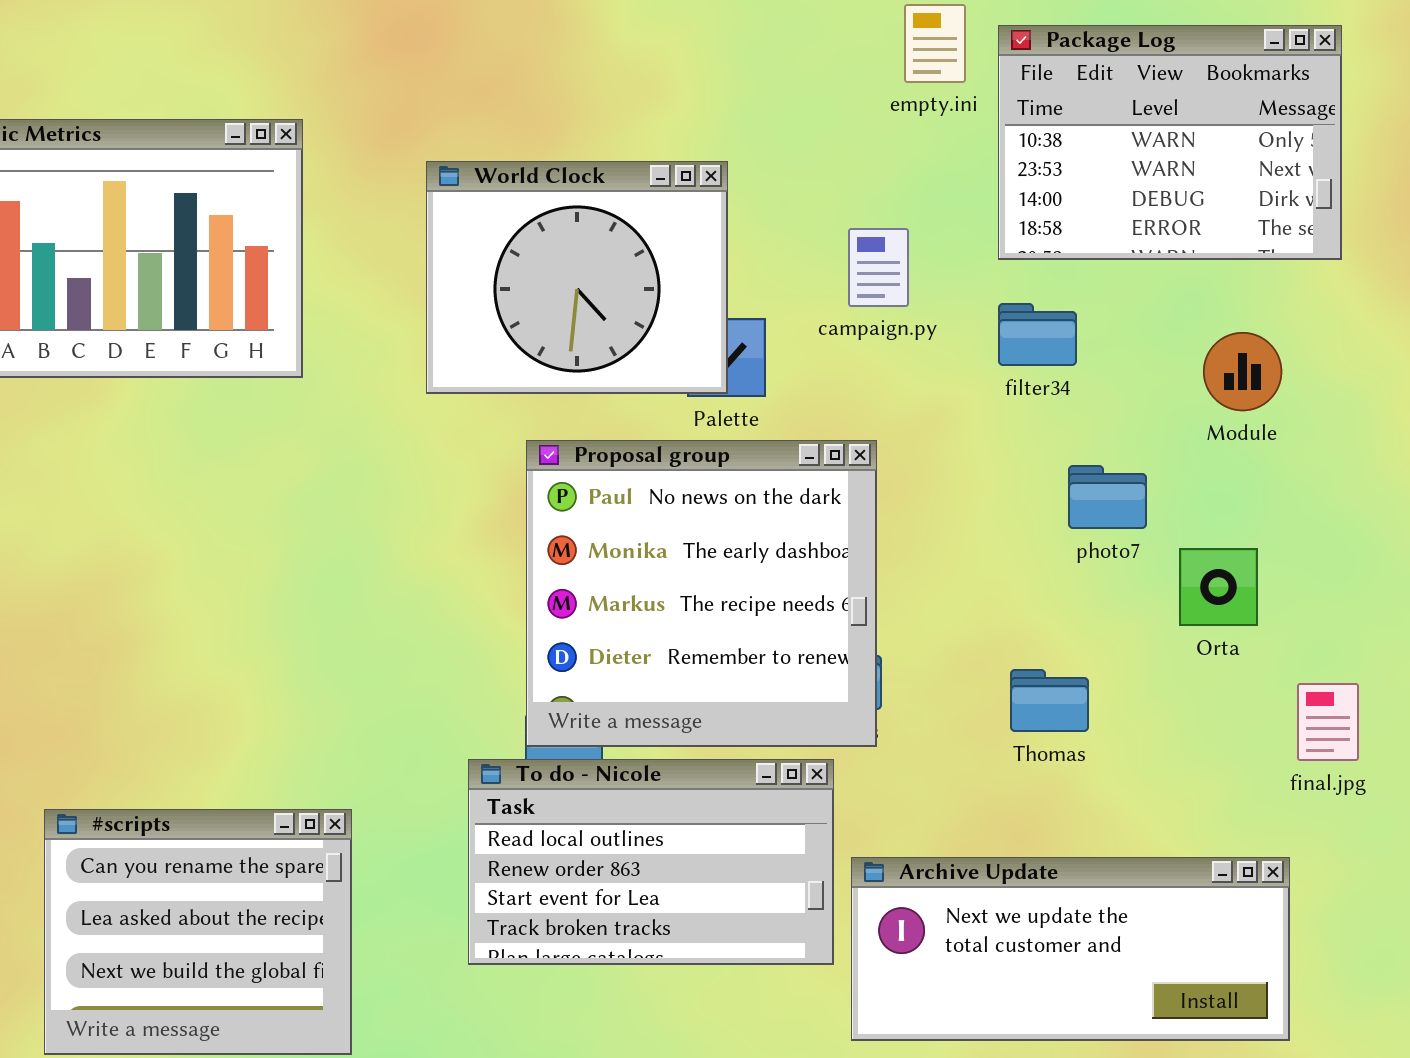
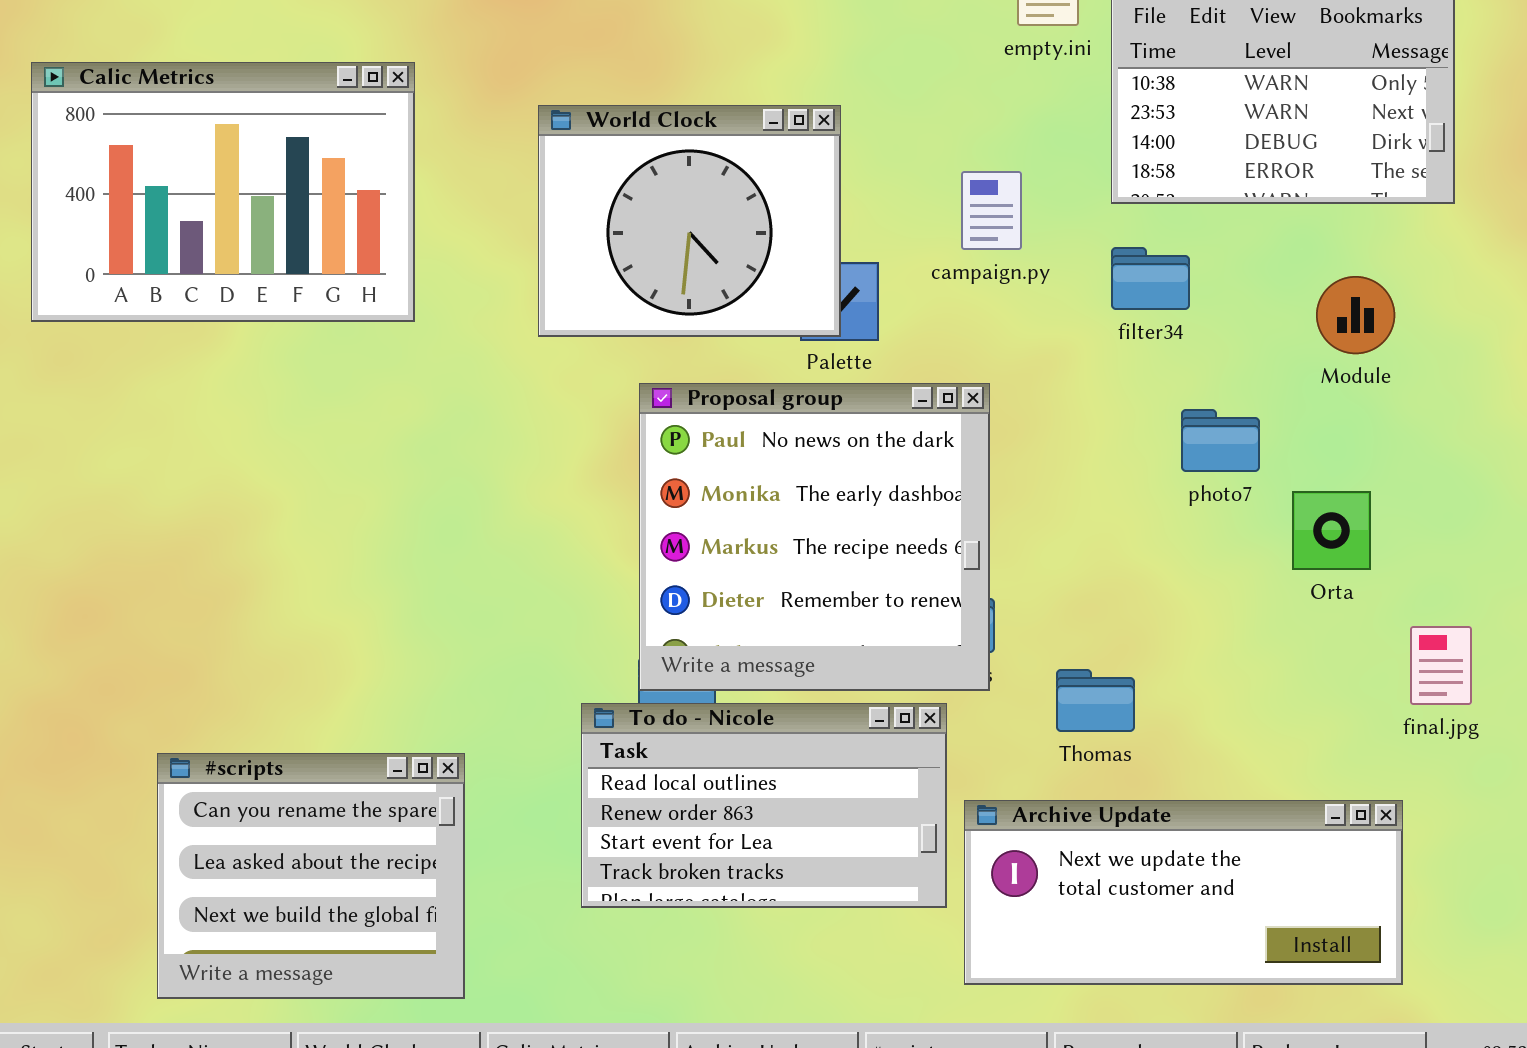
Thomas: [1010,669,1089,732] -> [1056,669,1135,732], moved

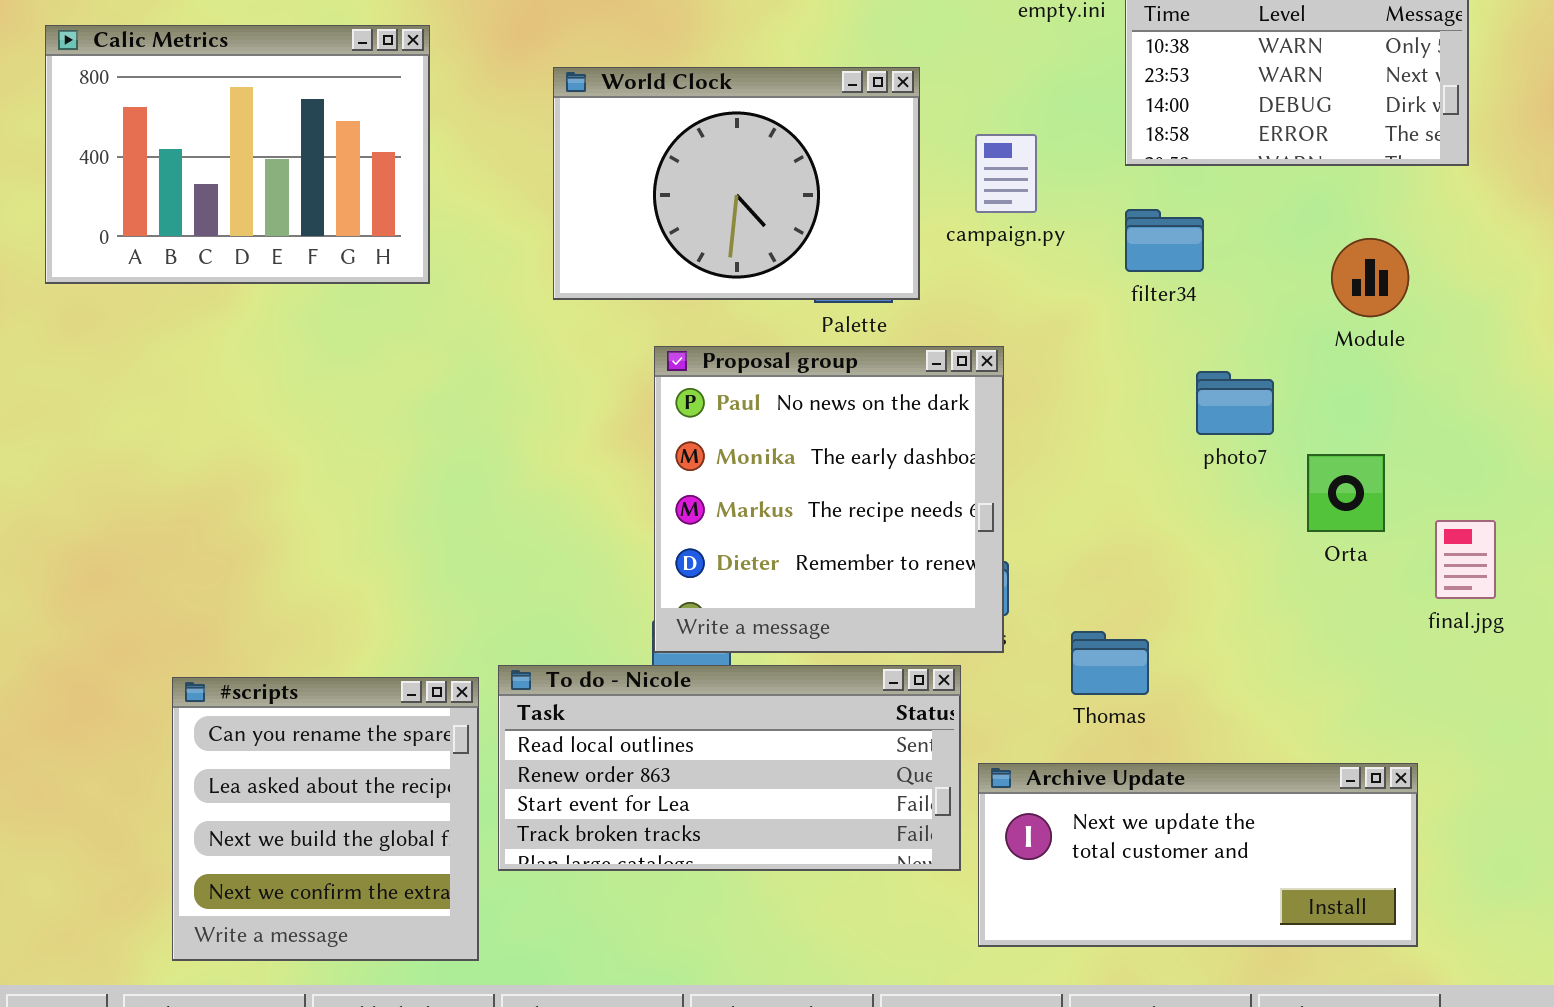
World Clock: [538,105,841,337] -> [553,67,920,300], resized
final.jpg: [1410,626,1472,705] -> [1435,520,1496,599], moved
To do - Nicole: [581,703,947,908] -> [498,665,961,871], resized
#scripts: [157,753,465,999] -> [172,677,479,961], resized

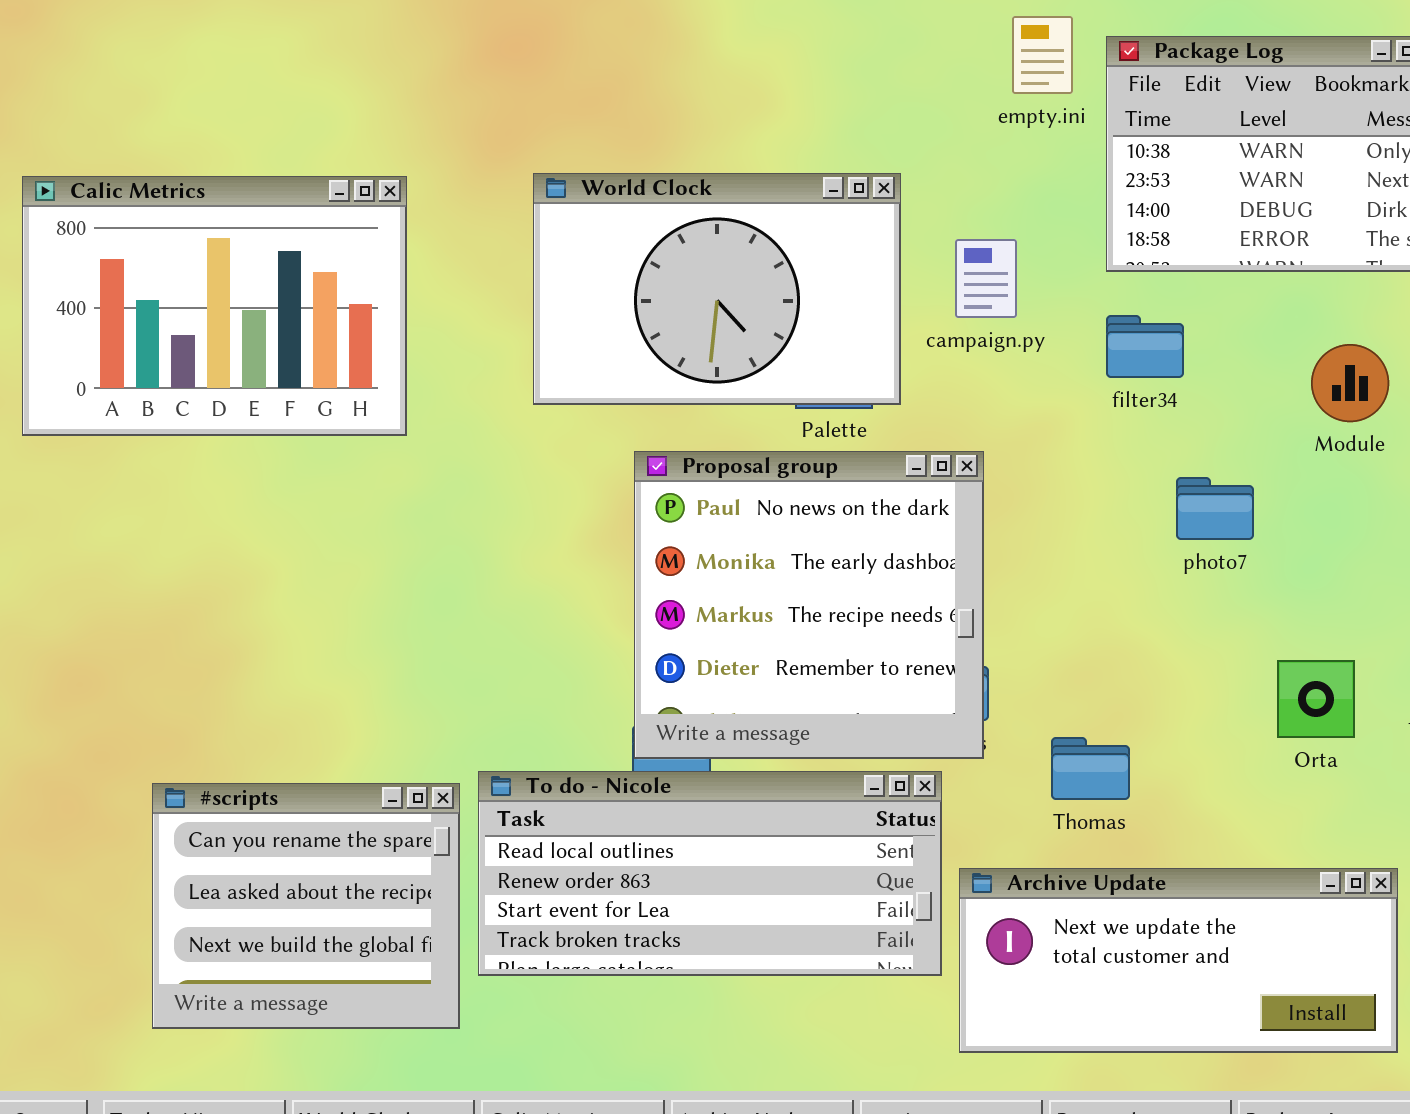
Calic Metrics: [45,25,430,284] -> [22,176,407,436], moved
Orta: [1307,454,1385,532] -> [1277,660,1355,738], moved
#scripts: [172,677,479,961] -> [152,783,460,1029], resized

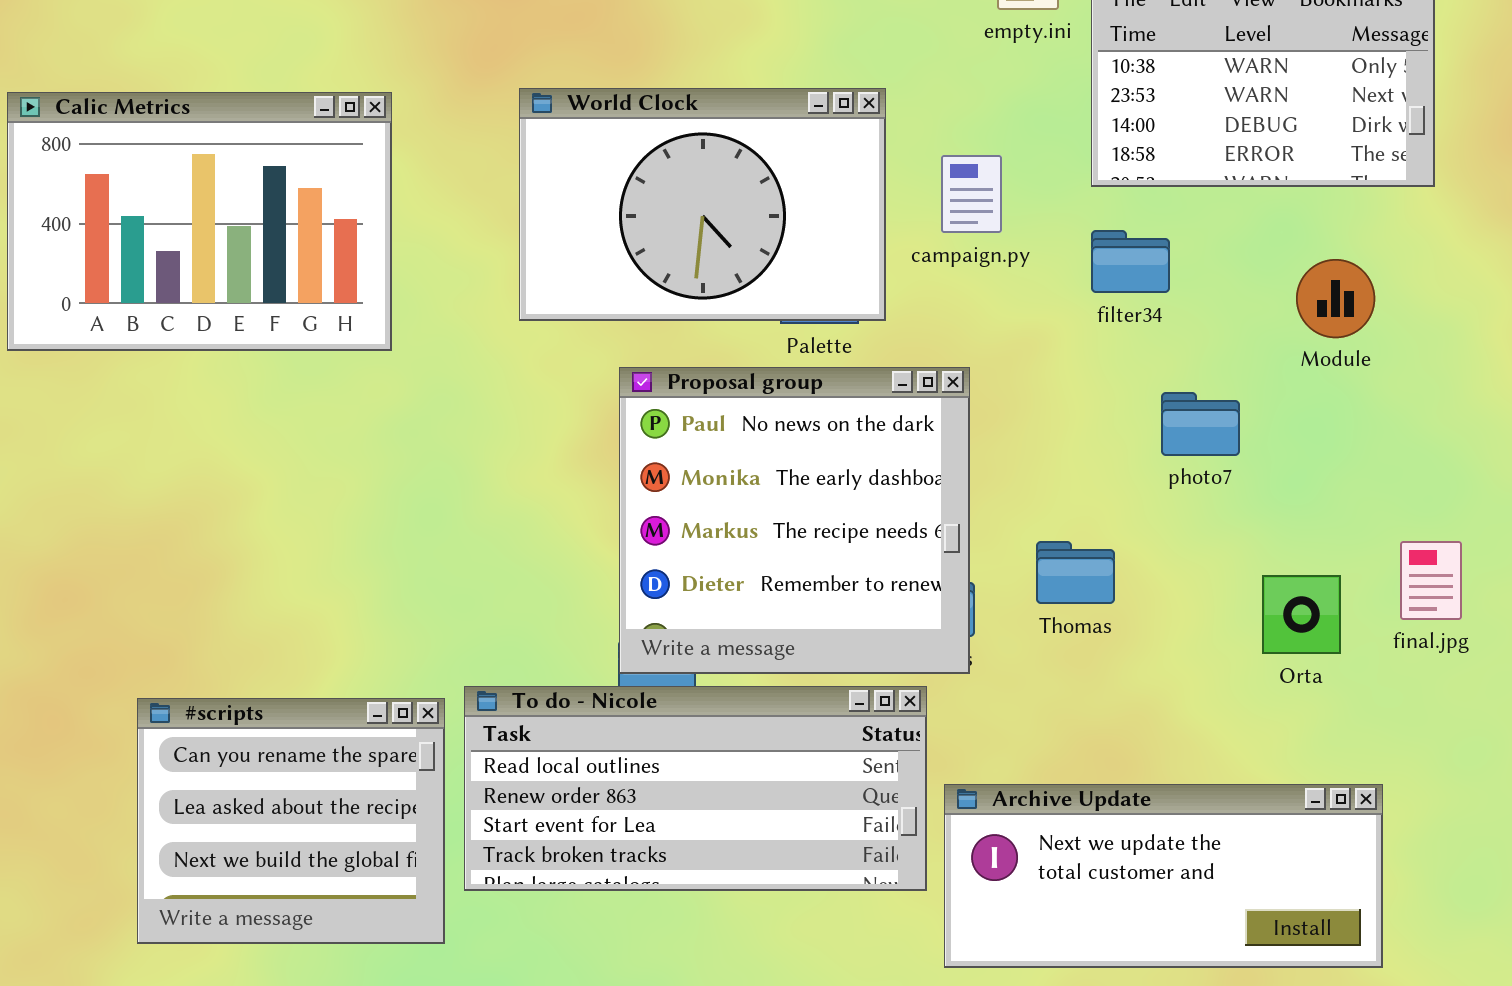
Thomas: [1051,737,1130,800] -> [1036,541,1115,604], moved

